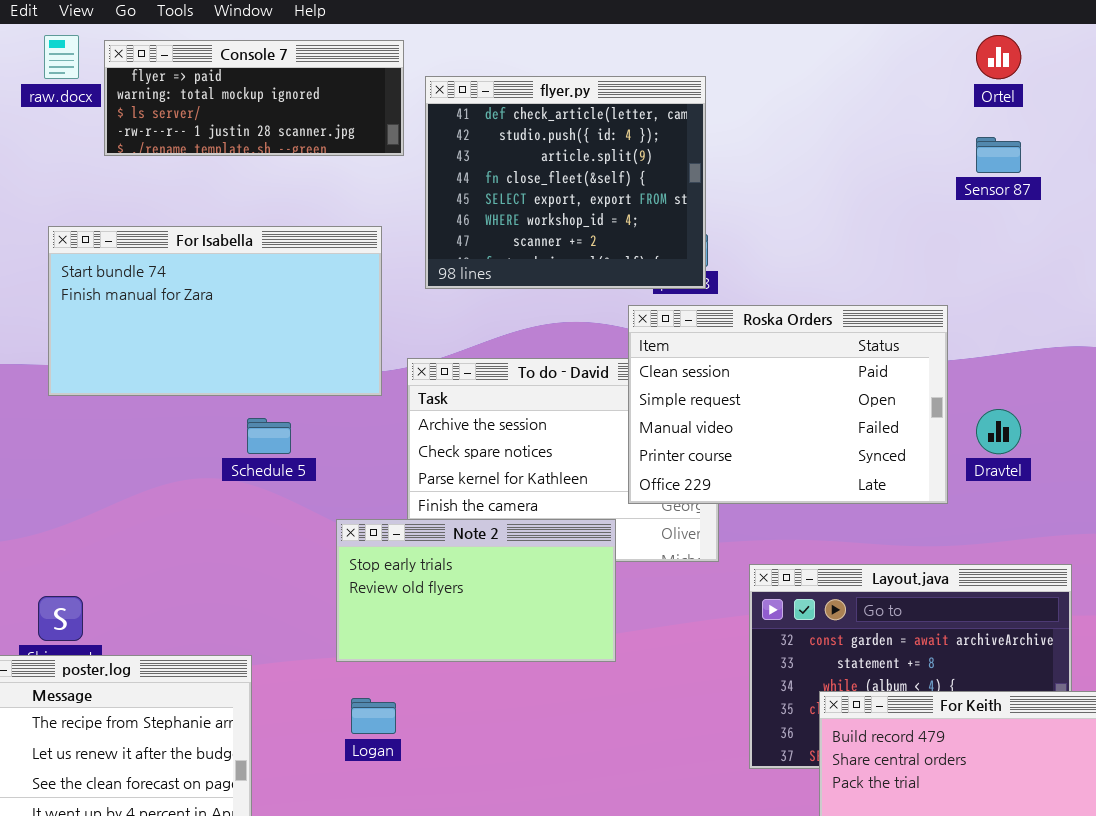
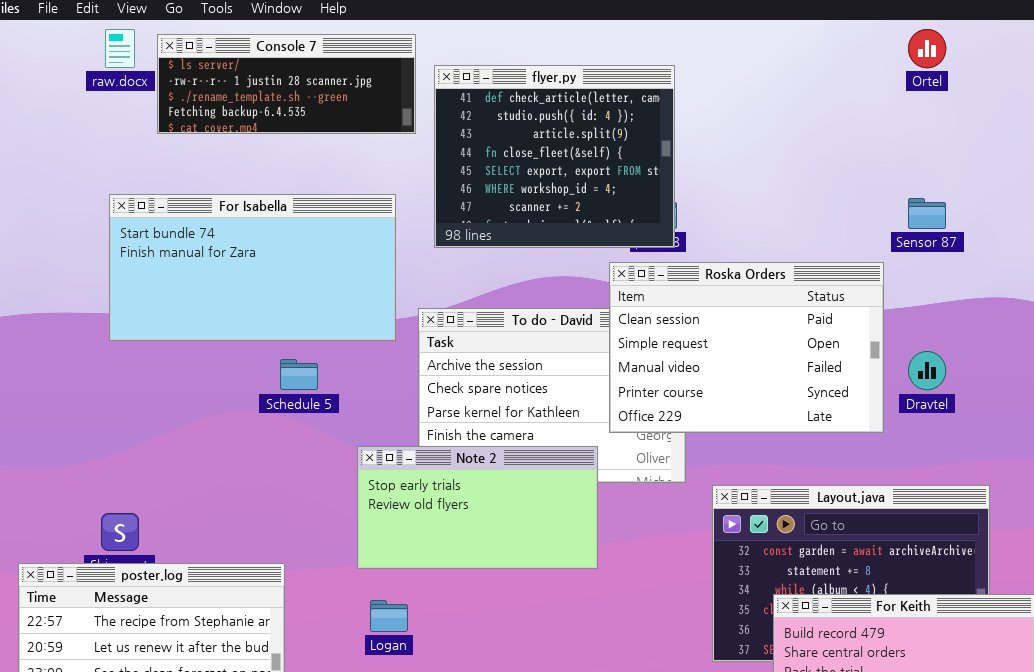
Console 7: [104,40,404,156] -> [157,34,416,134], scrolled down 2 rows
Sensor 87: [976,137,1021,173] -> [908,198,946,229], moved

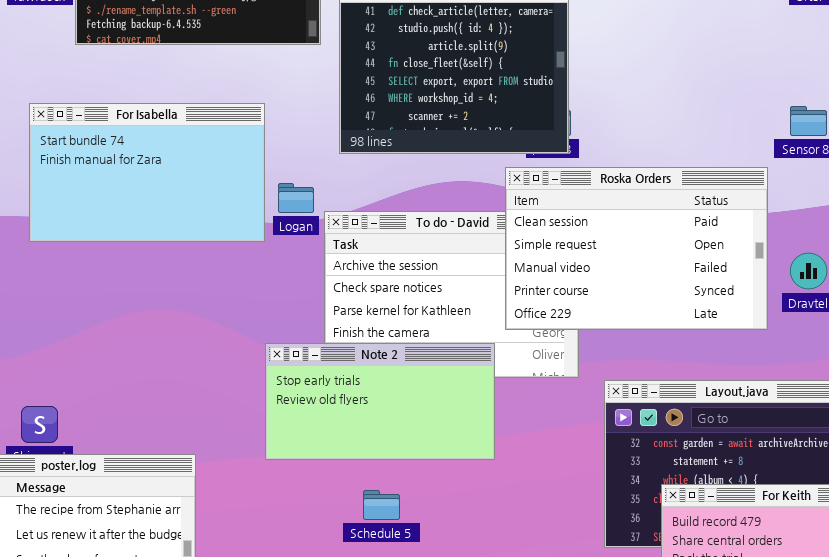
For Isabella: [109,194,396,341] -> [29,103,265,242], resized
Schedule 5: [280,359,318,390] -> [363,490,400,520], moved
Logan: [370,600,408,632] -> [278,183,314,213], moved

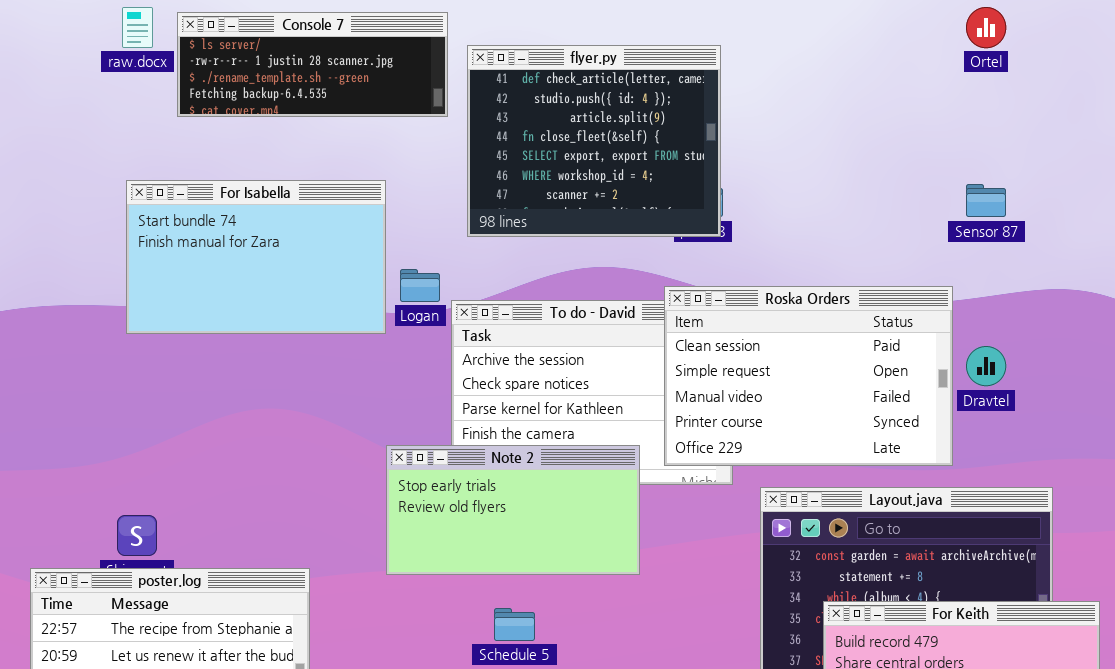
Roska Orders: [505,167,768,330] -> [664,286,953,466], moved

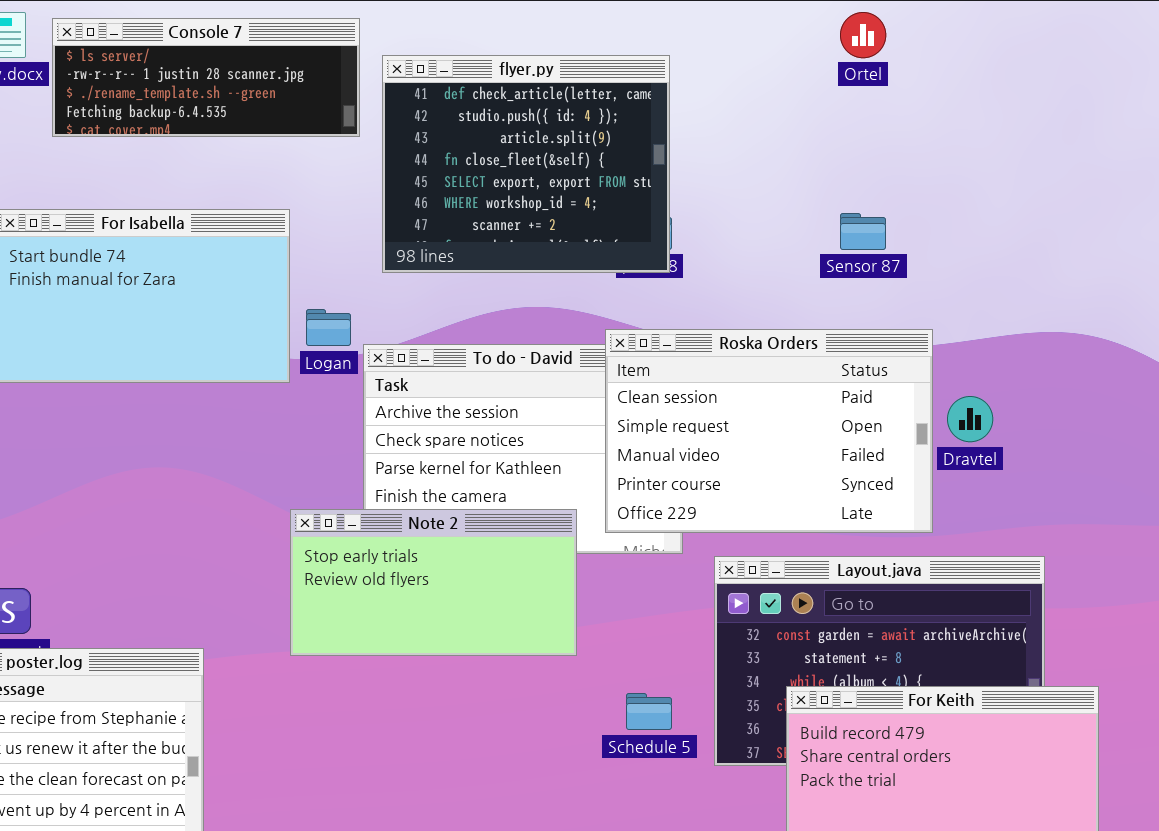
Ortel: [966,7,1006,48] -> [840,12,886,58], moved
Sensor 87: [966,184,1006,217] -> [840,213,886,250], moved
Schedule 5: [494,608,535,641] -> [626,693,672,730], moved

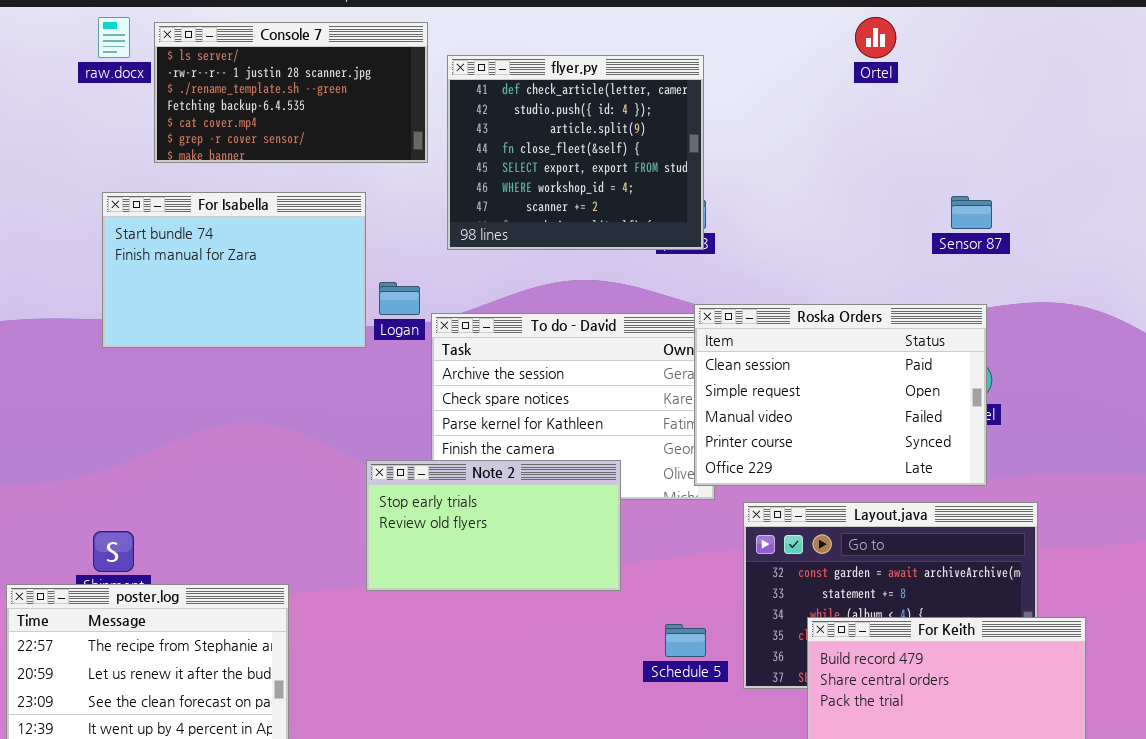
Console 7: [52,18,360,137] -> [154,22,428,163], resized
Sensor 87: [840,213,886,250] -> [951,196,992,229], moved
Roska Orders: [605,329,933,533] -> [694,304,987,486], moved

